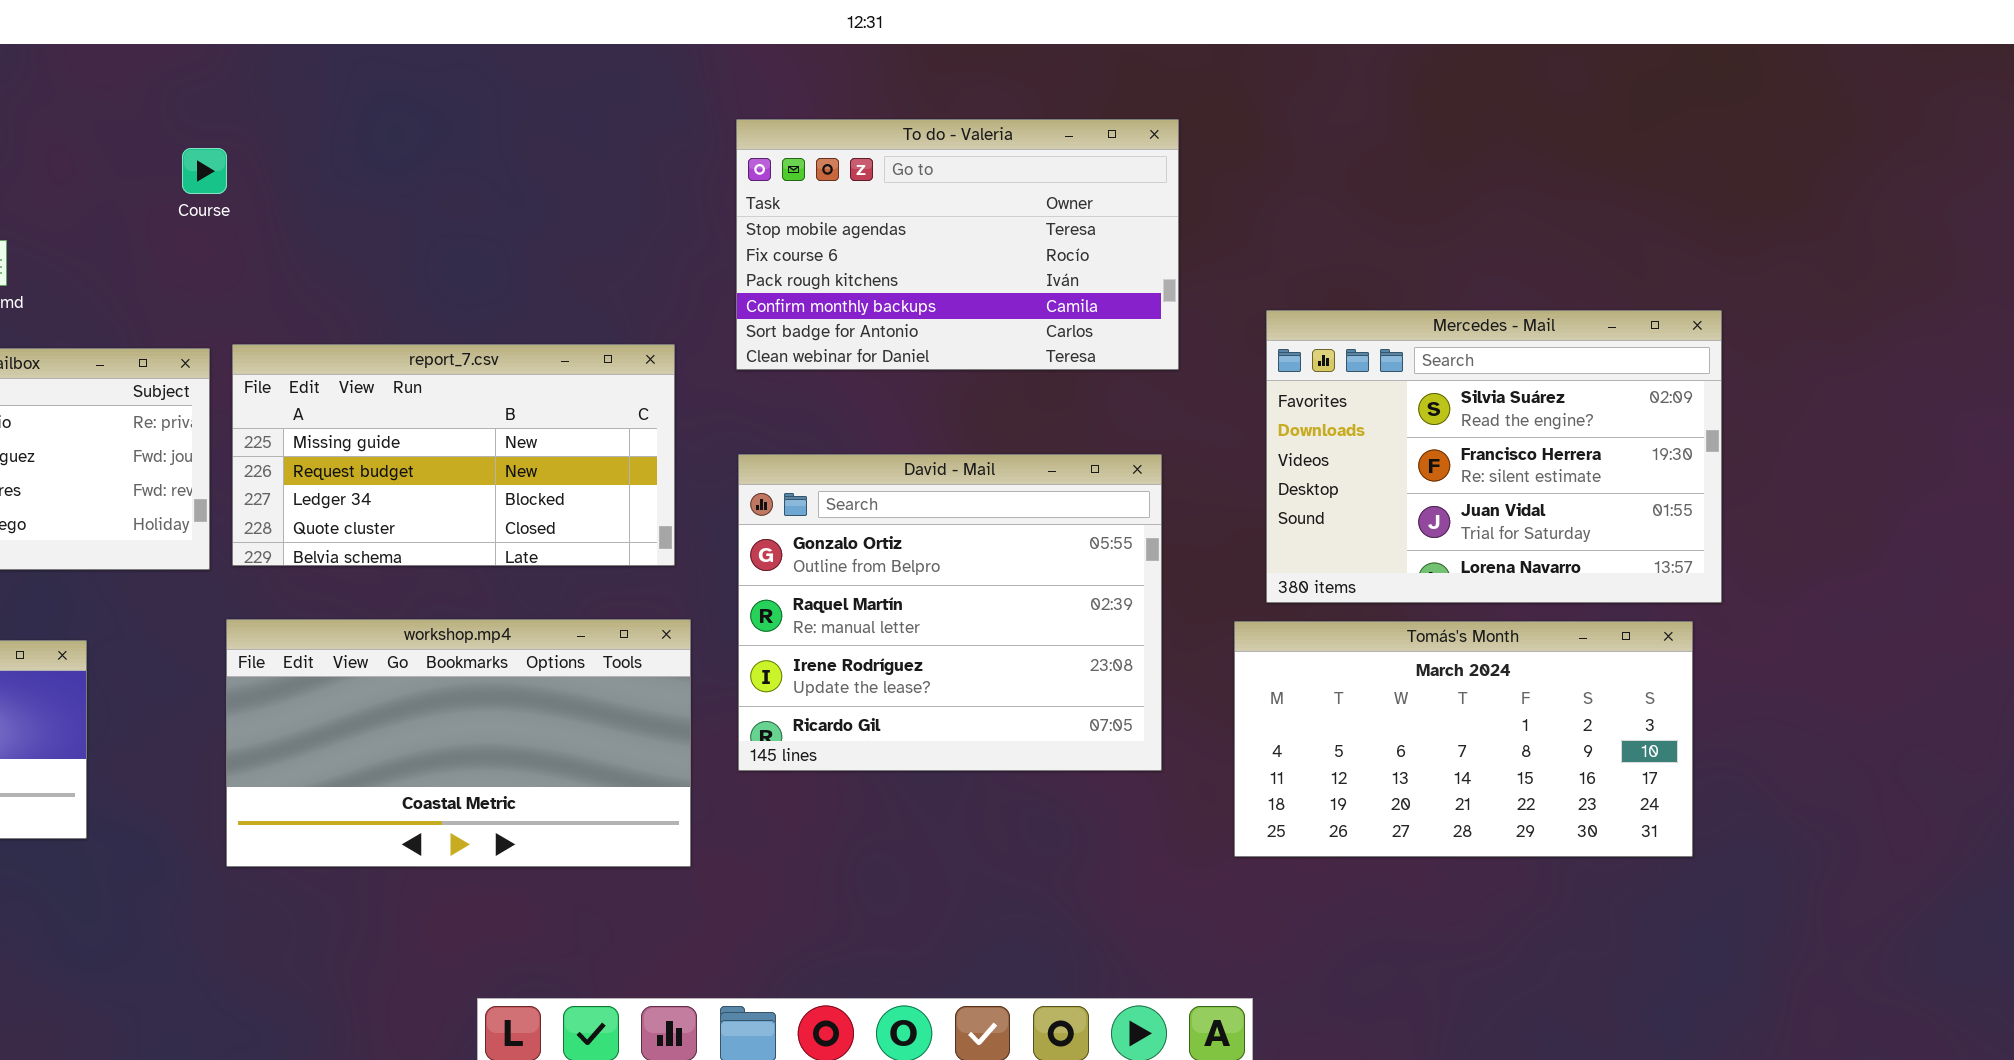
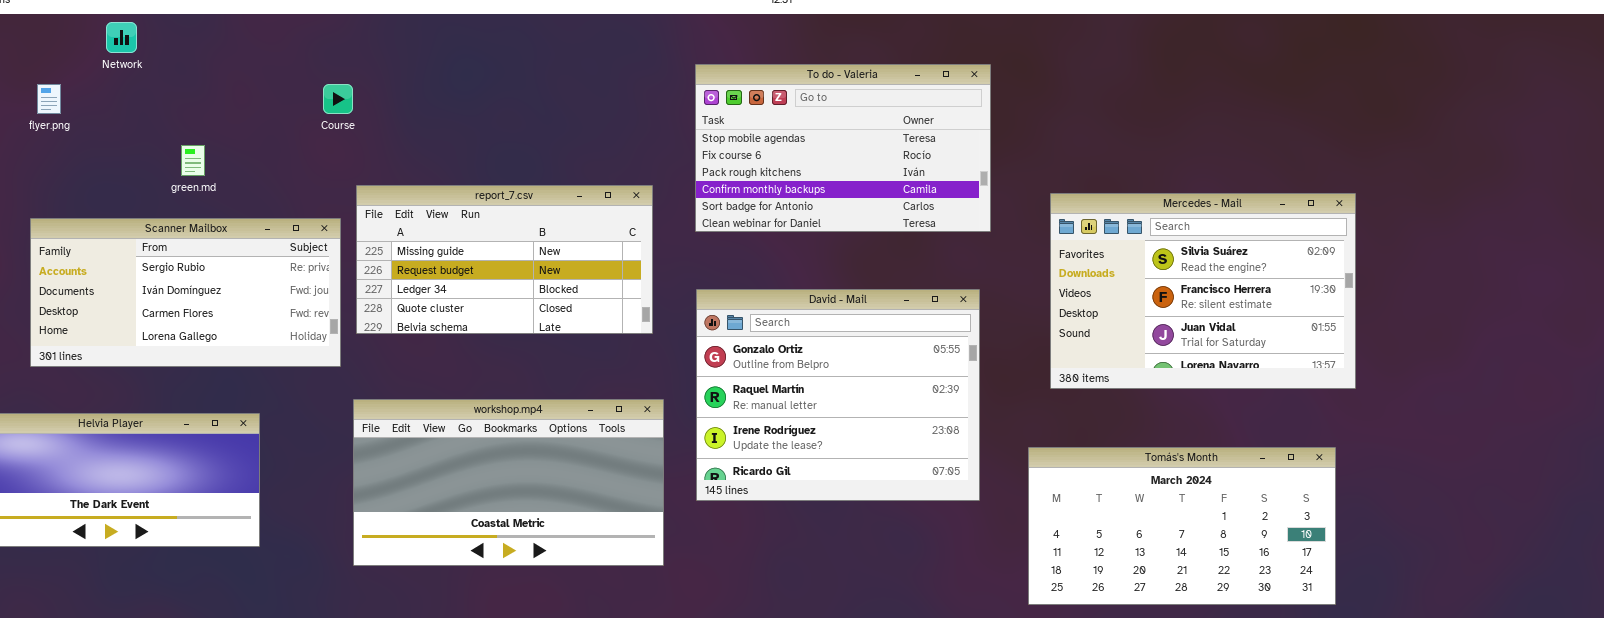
report_7.csv: [232,344,675,566] -> [356,185,653,334], moved
Tomás's Month: [1234,621,1693,857] -> [1028,447,1336,605], moved

